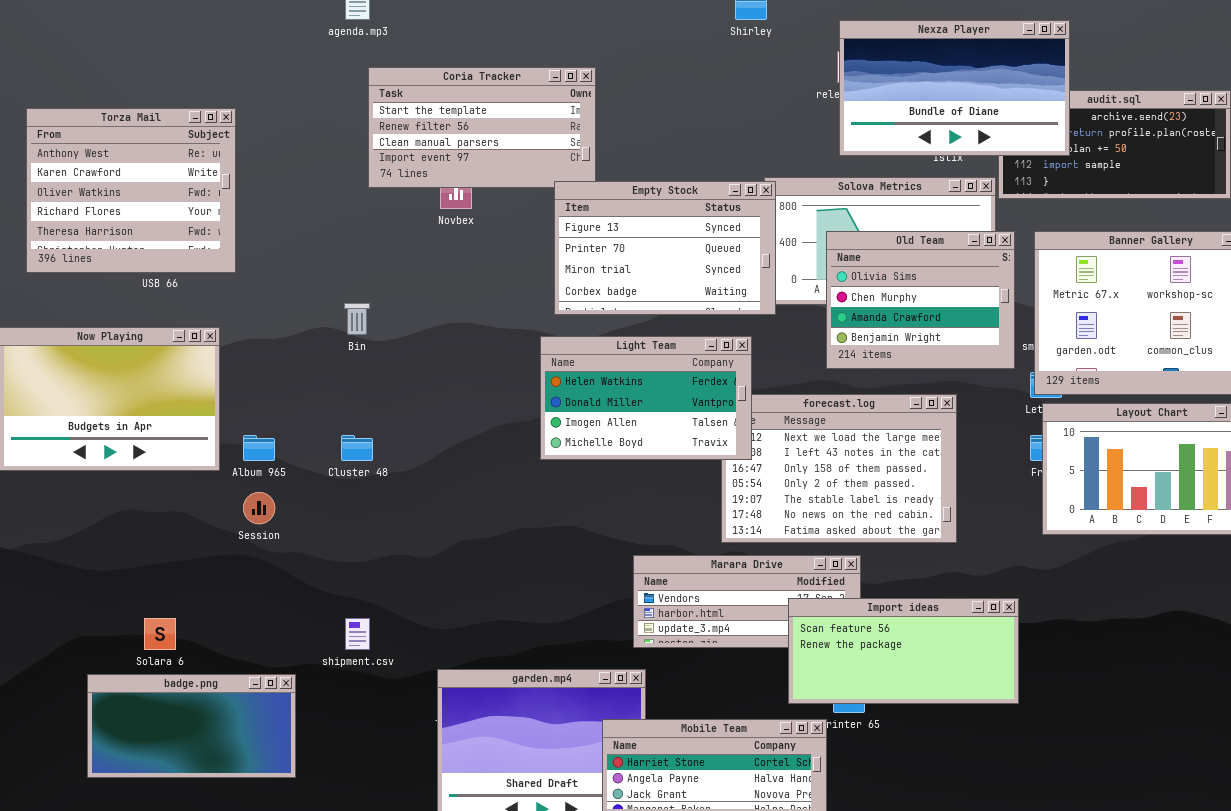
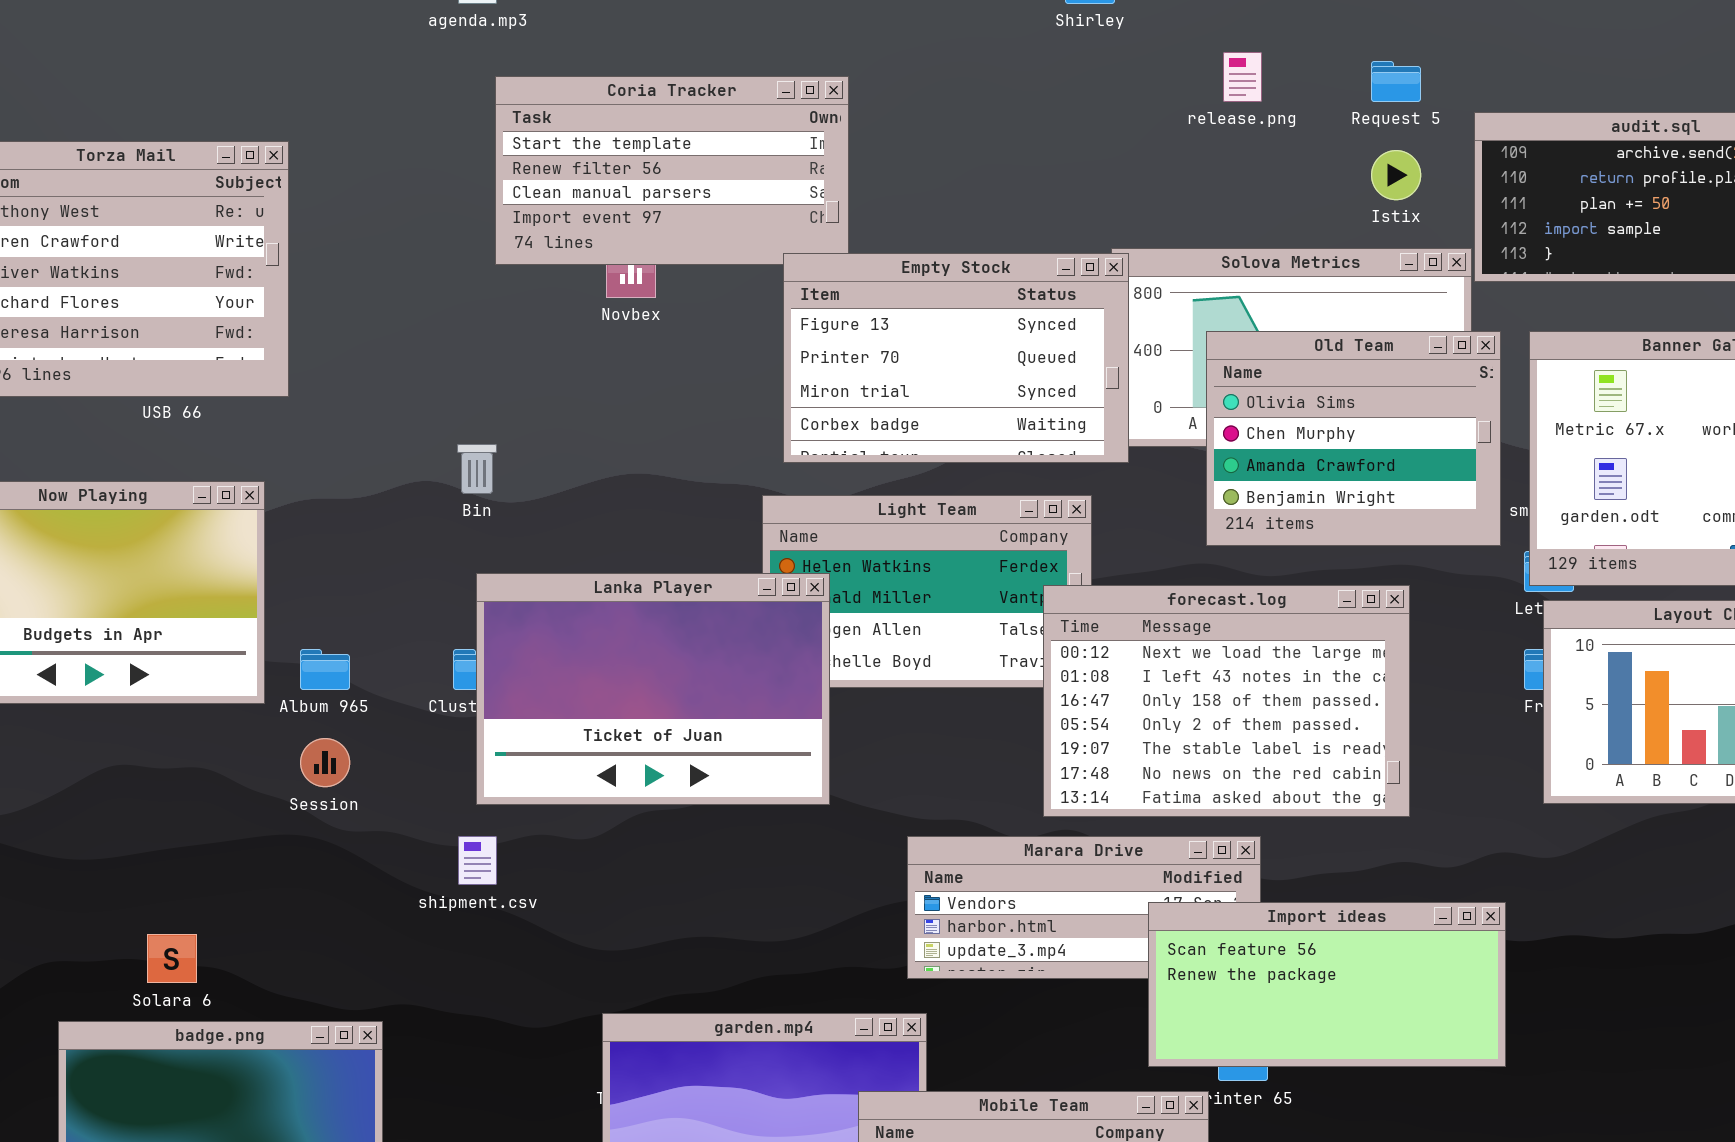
Nexza Player: [839,20,1070,156] -> none, closed
Lanka Player: none -> [476,573,830,805], opened
forecast.log: [721,394,957,543] -> [1043,585,1410,817], raised
shipment.csv: [345,618,370,650] -> [458,836,497,885], moved

